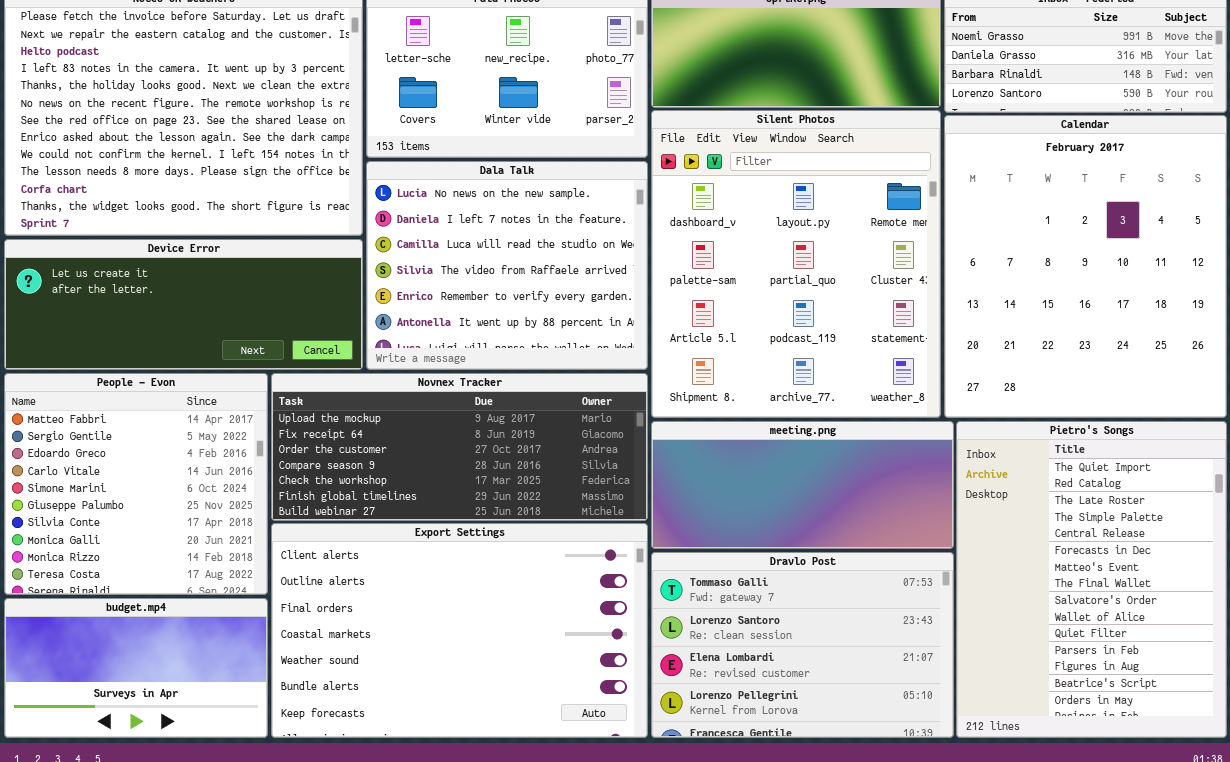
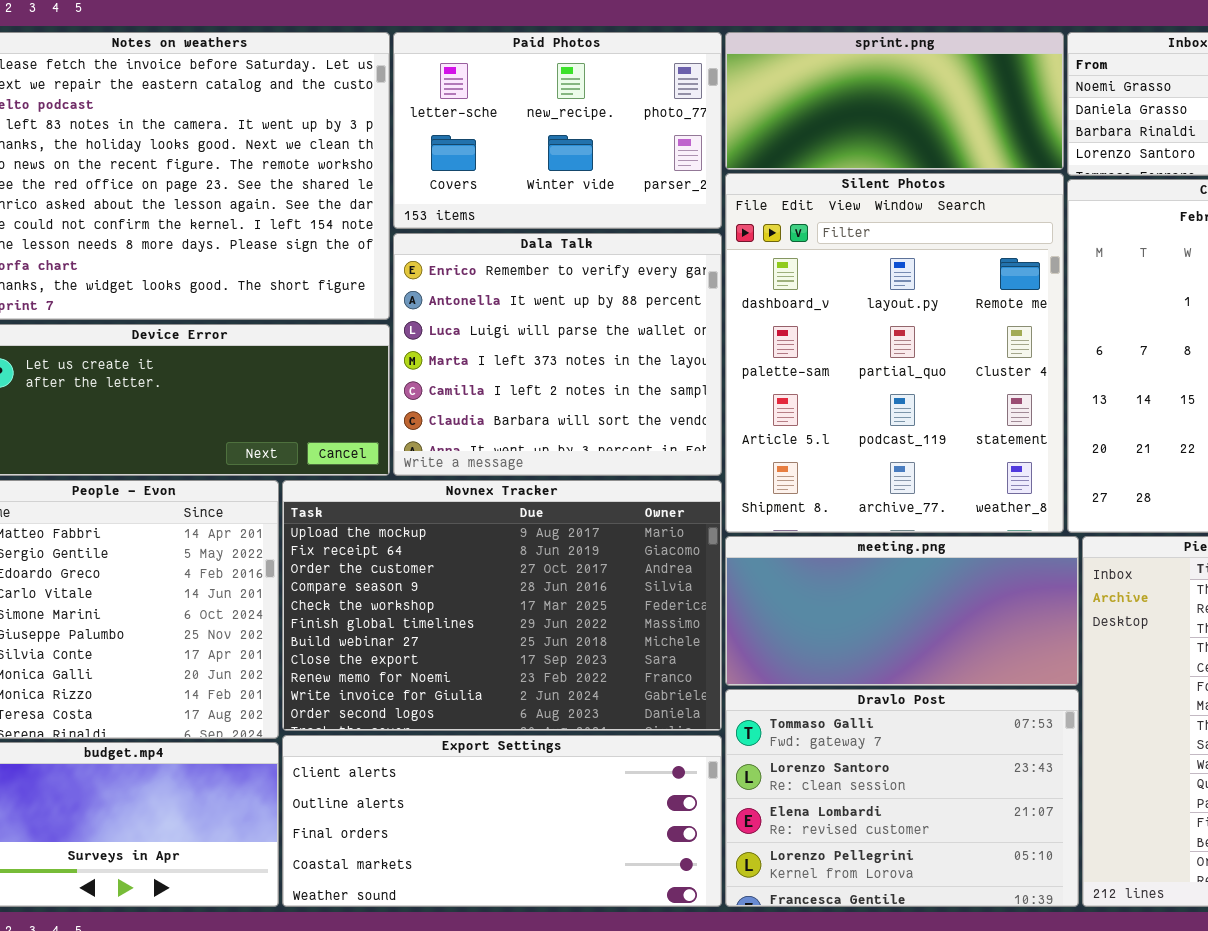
Dala Talk: [366,161,648,370] -> [393,233,722,476], scrolled down 4 rows
Novnex Tracker: [271,373,648,521] -> [282,480,722,731], resized
Export Settings: [271,523,648,738] -> [282,735,722,907], resized

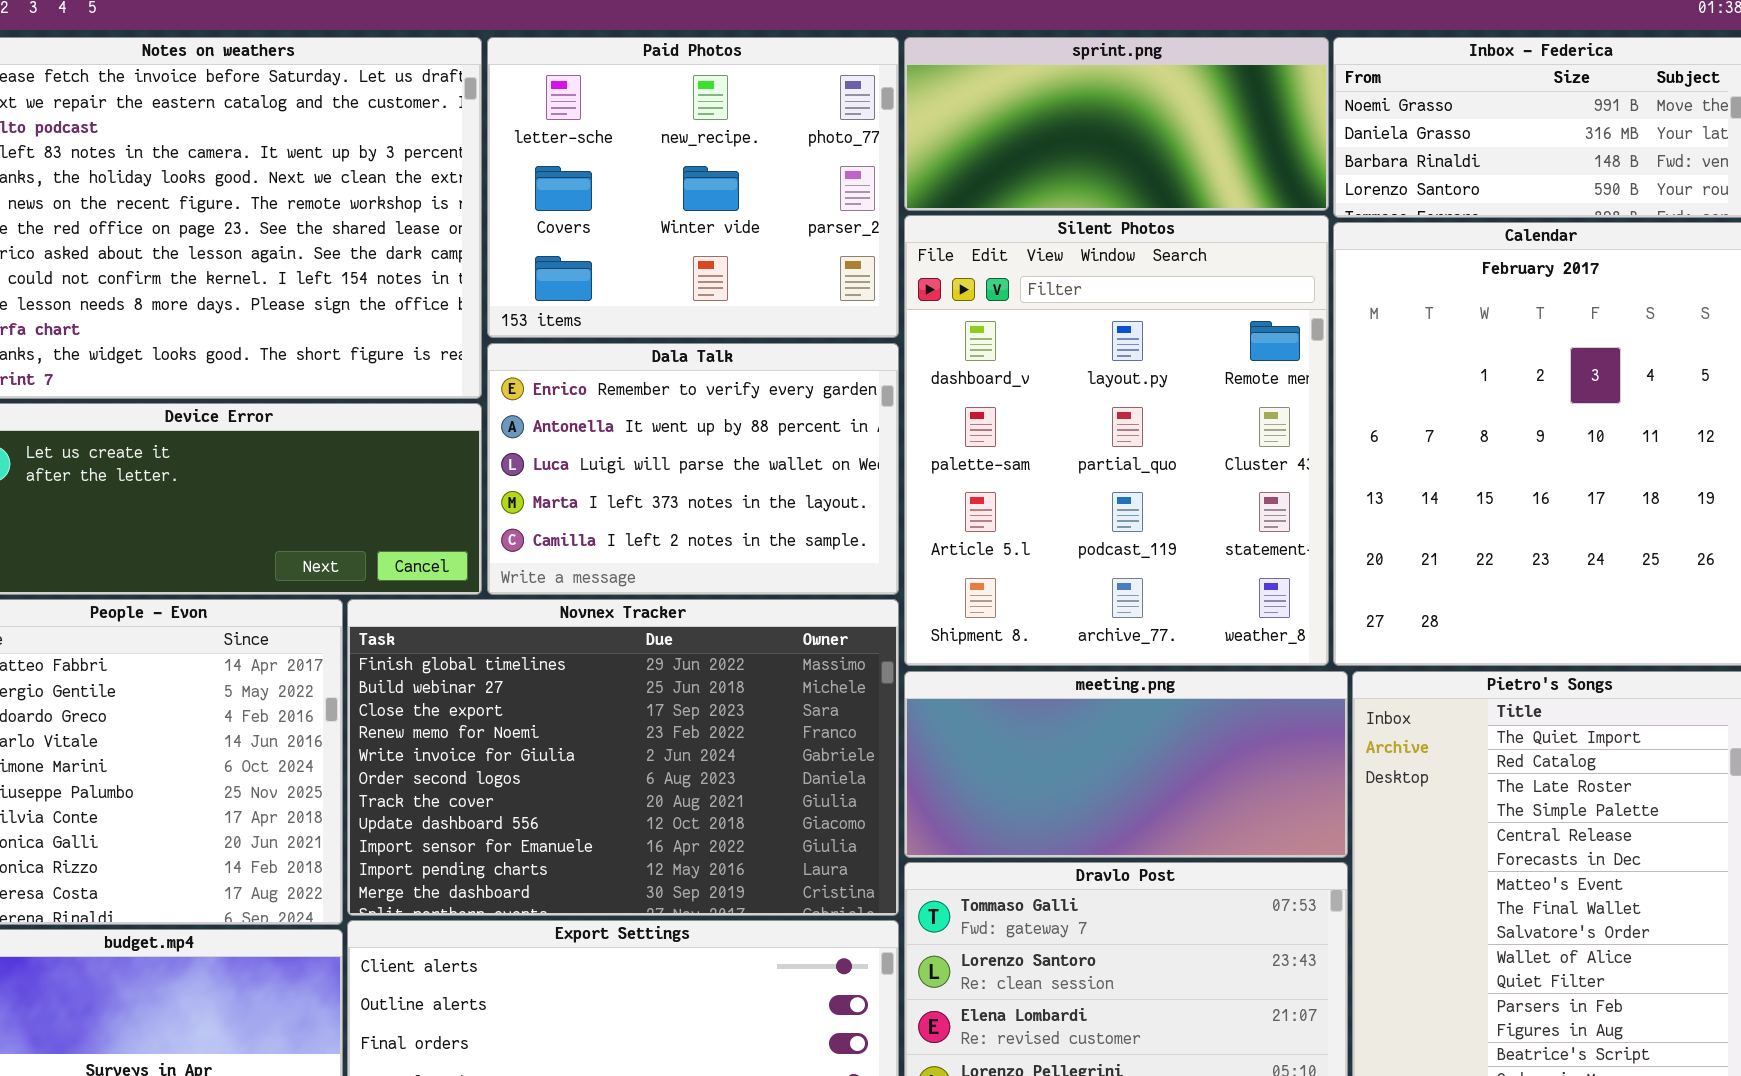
Paid Photos: [393,32,722,229] -> [487,37,899,338], resized
Dala Talk: [393,233,722,476] -> [487,343,899,595], resized
Novnex Tracker: [282,480,722,731] -> [347,599,899,916], scrolled down 5 rows

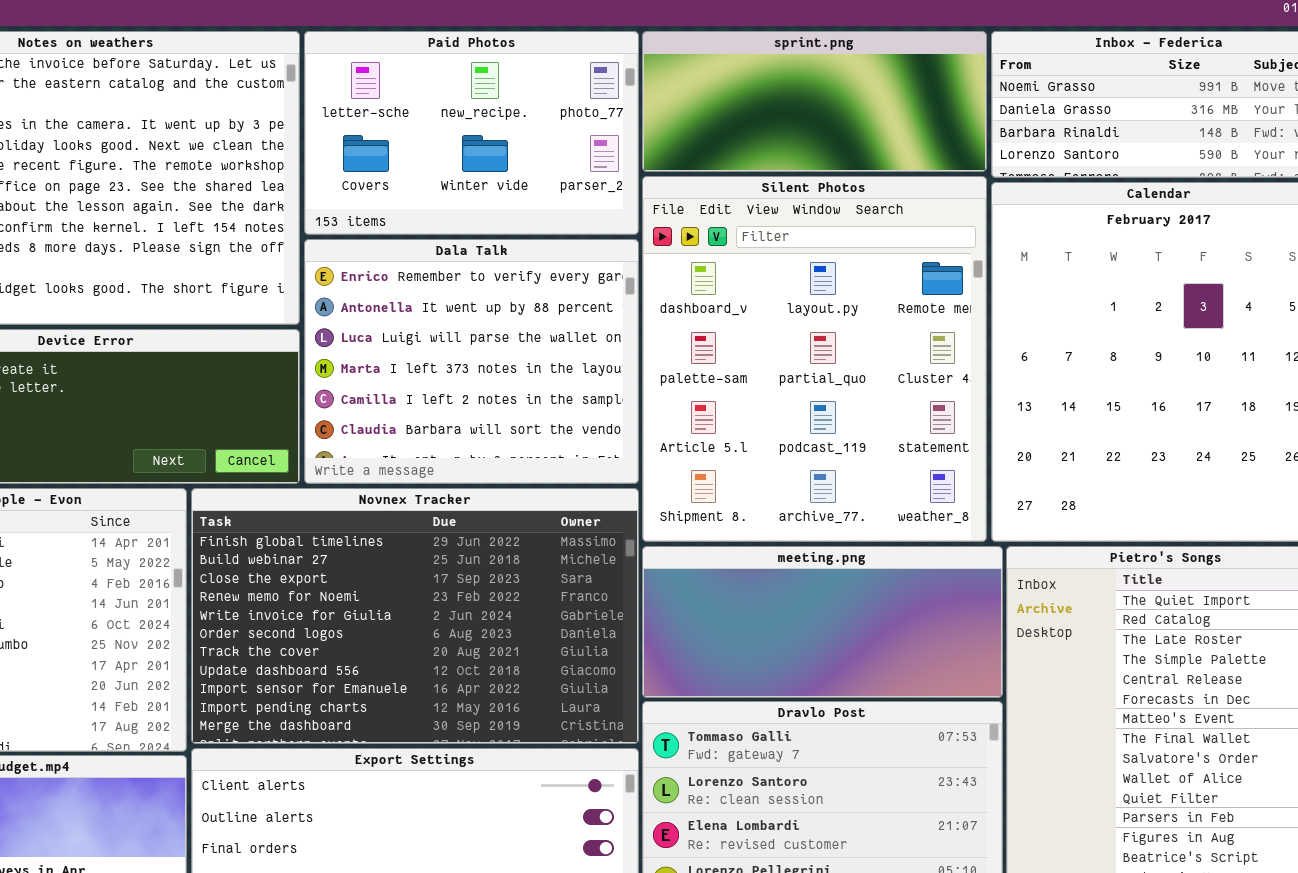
Paid Photos: [487,37,899,338] -> [304,31,639,235], resized
Dala Talk: [487,343,899,595] -> [304,239,639,484], resized

